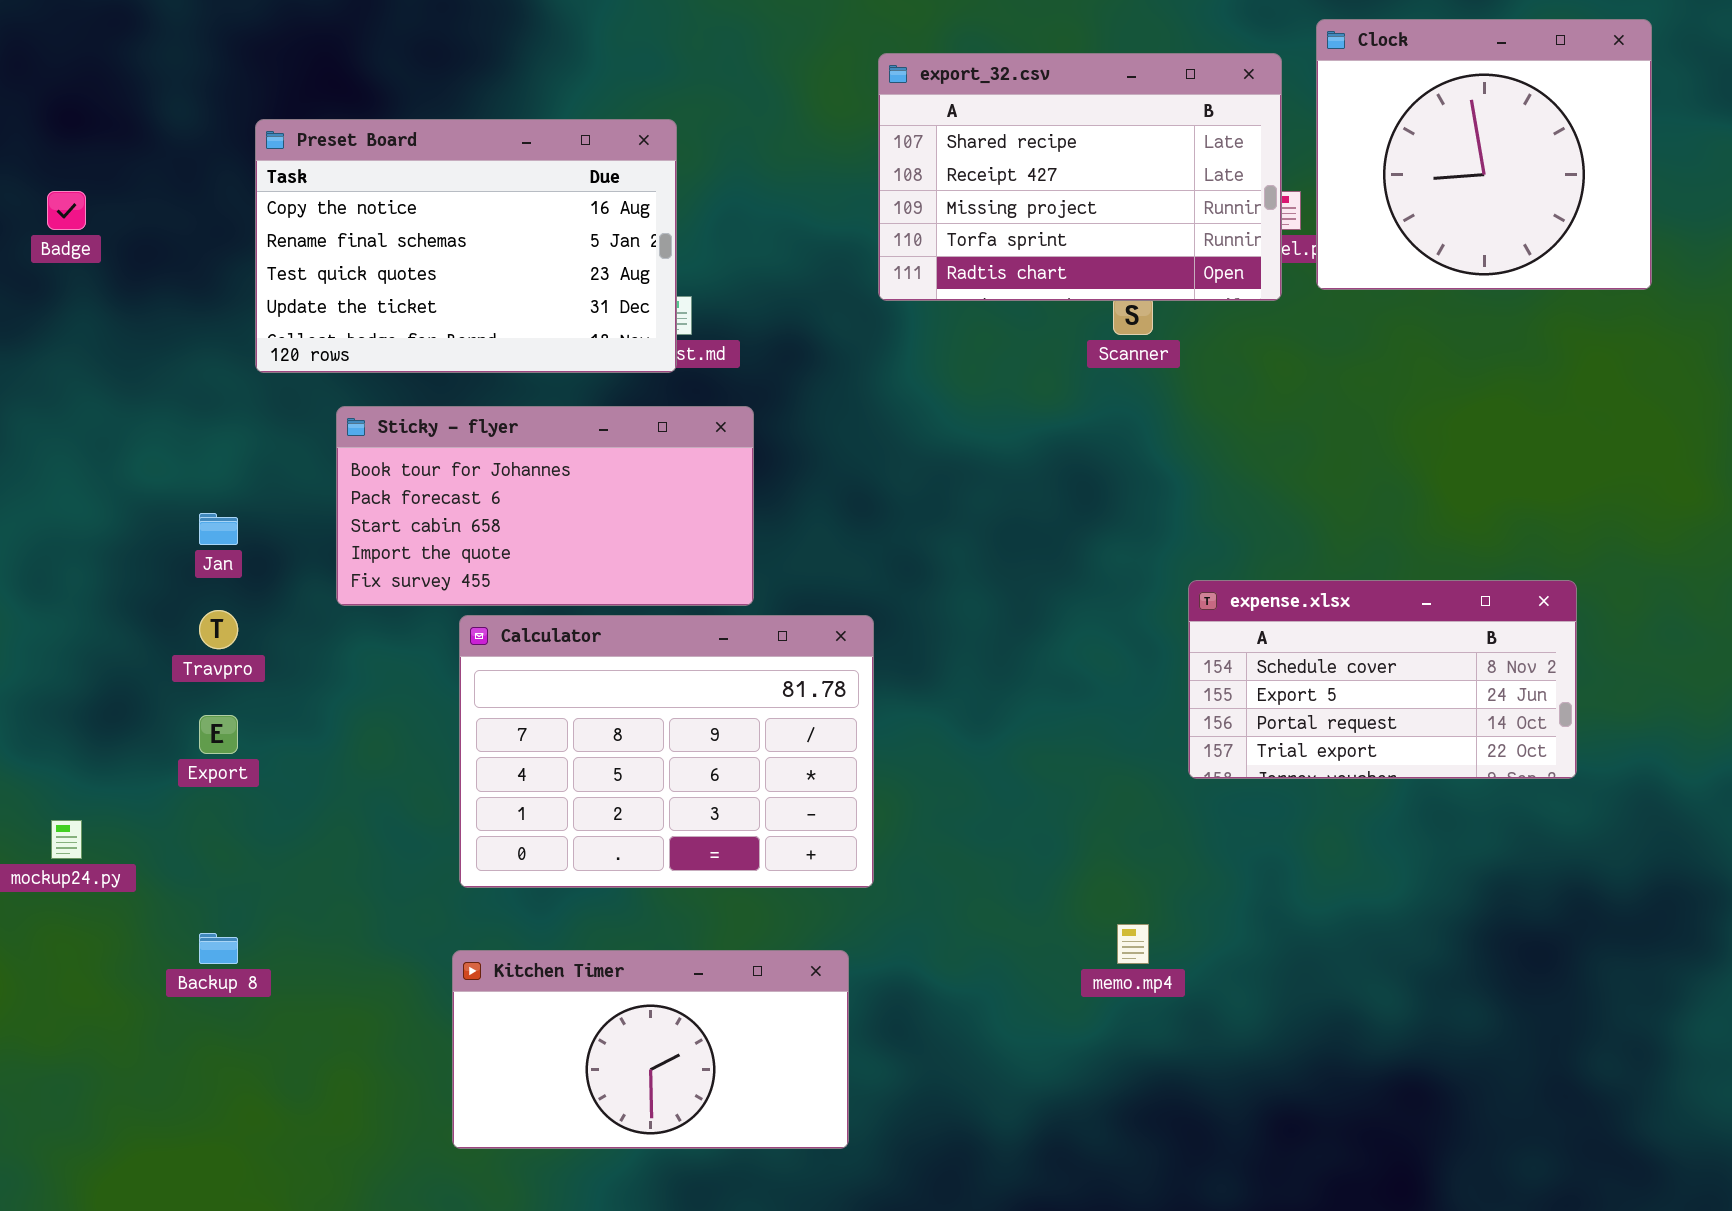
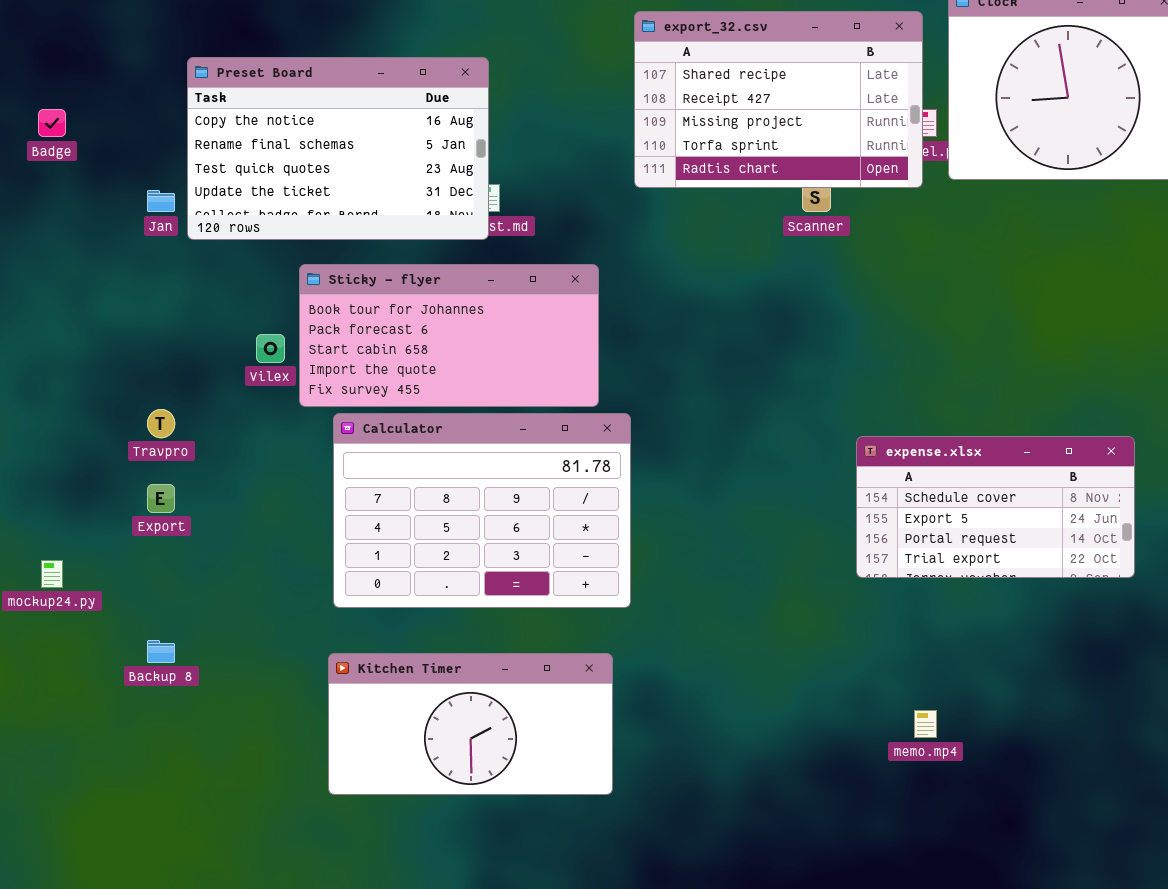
Sticky - flyer: [336,406,754,606] -> [299,264,599,407], moved
Jan: [199,513,238,545] -> [147,190,175,212], moved
expense.xlsx: [1188,580,1577,779] -> [856,436,1135,578], moved
memo.mp4: [1117,924,1149,964] -> [914,710,937,738], moved

